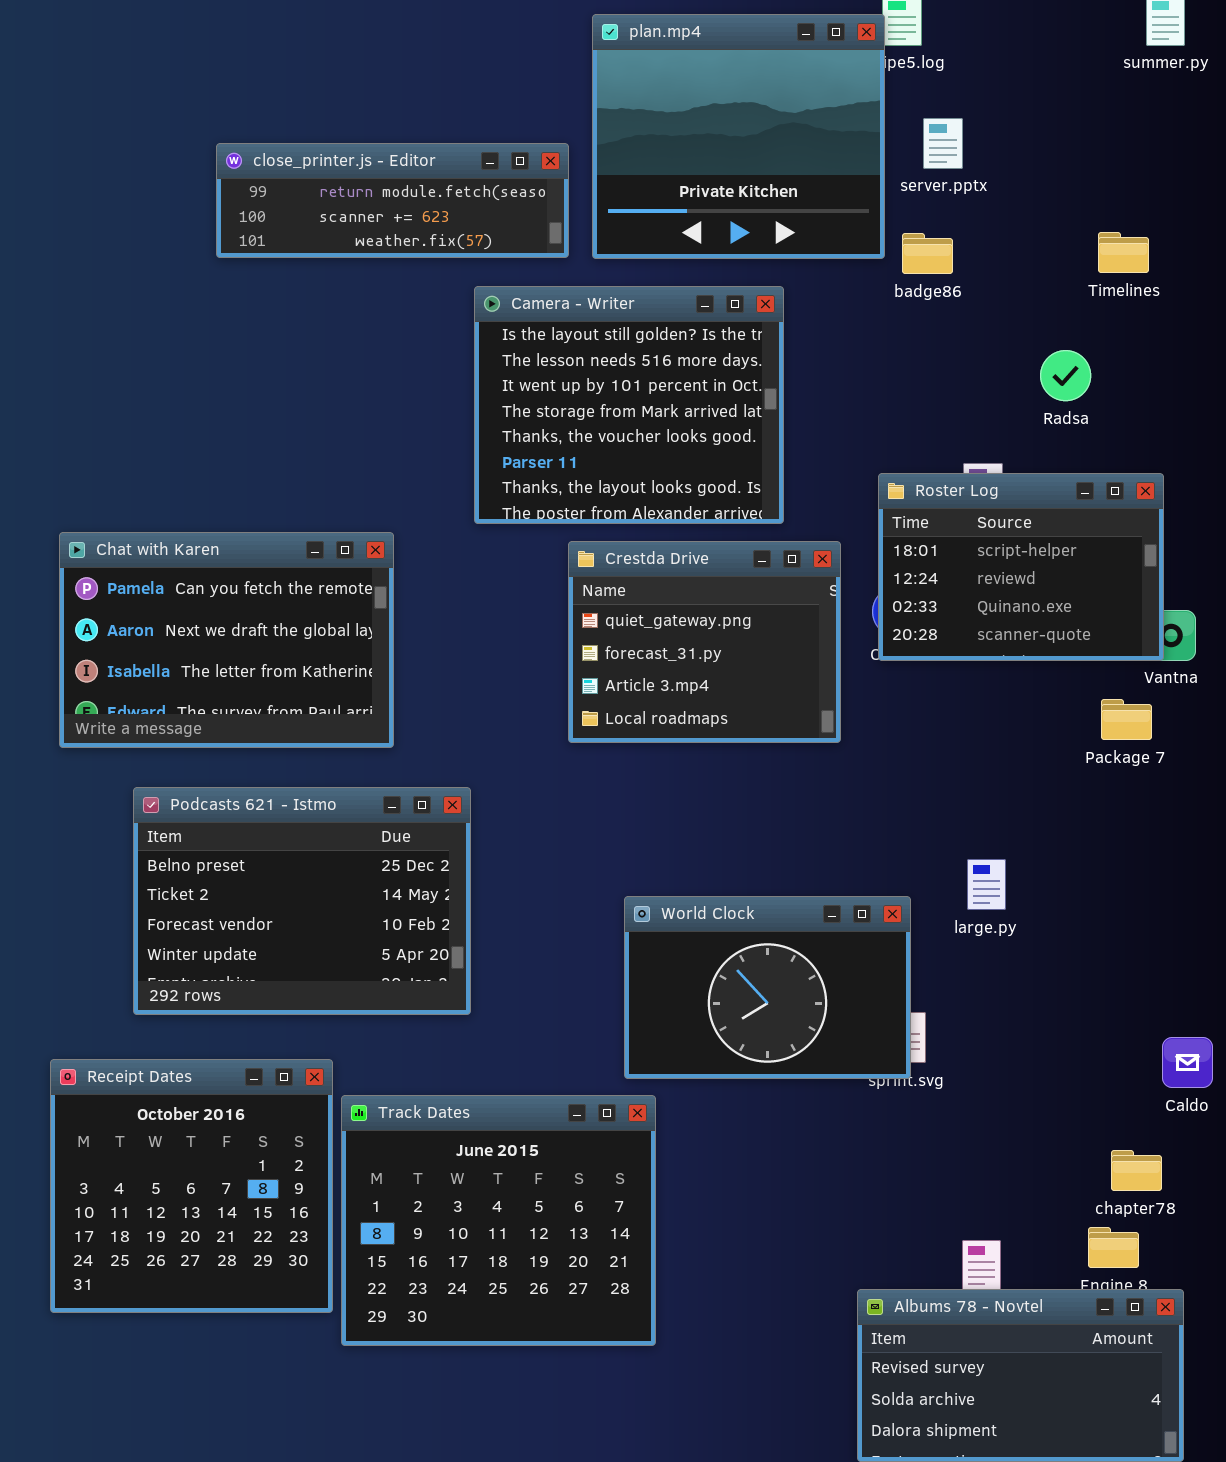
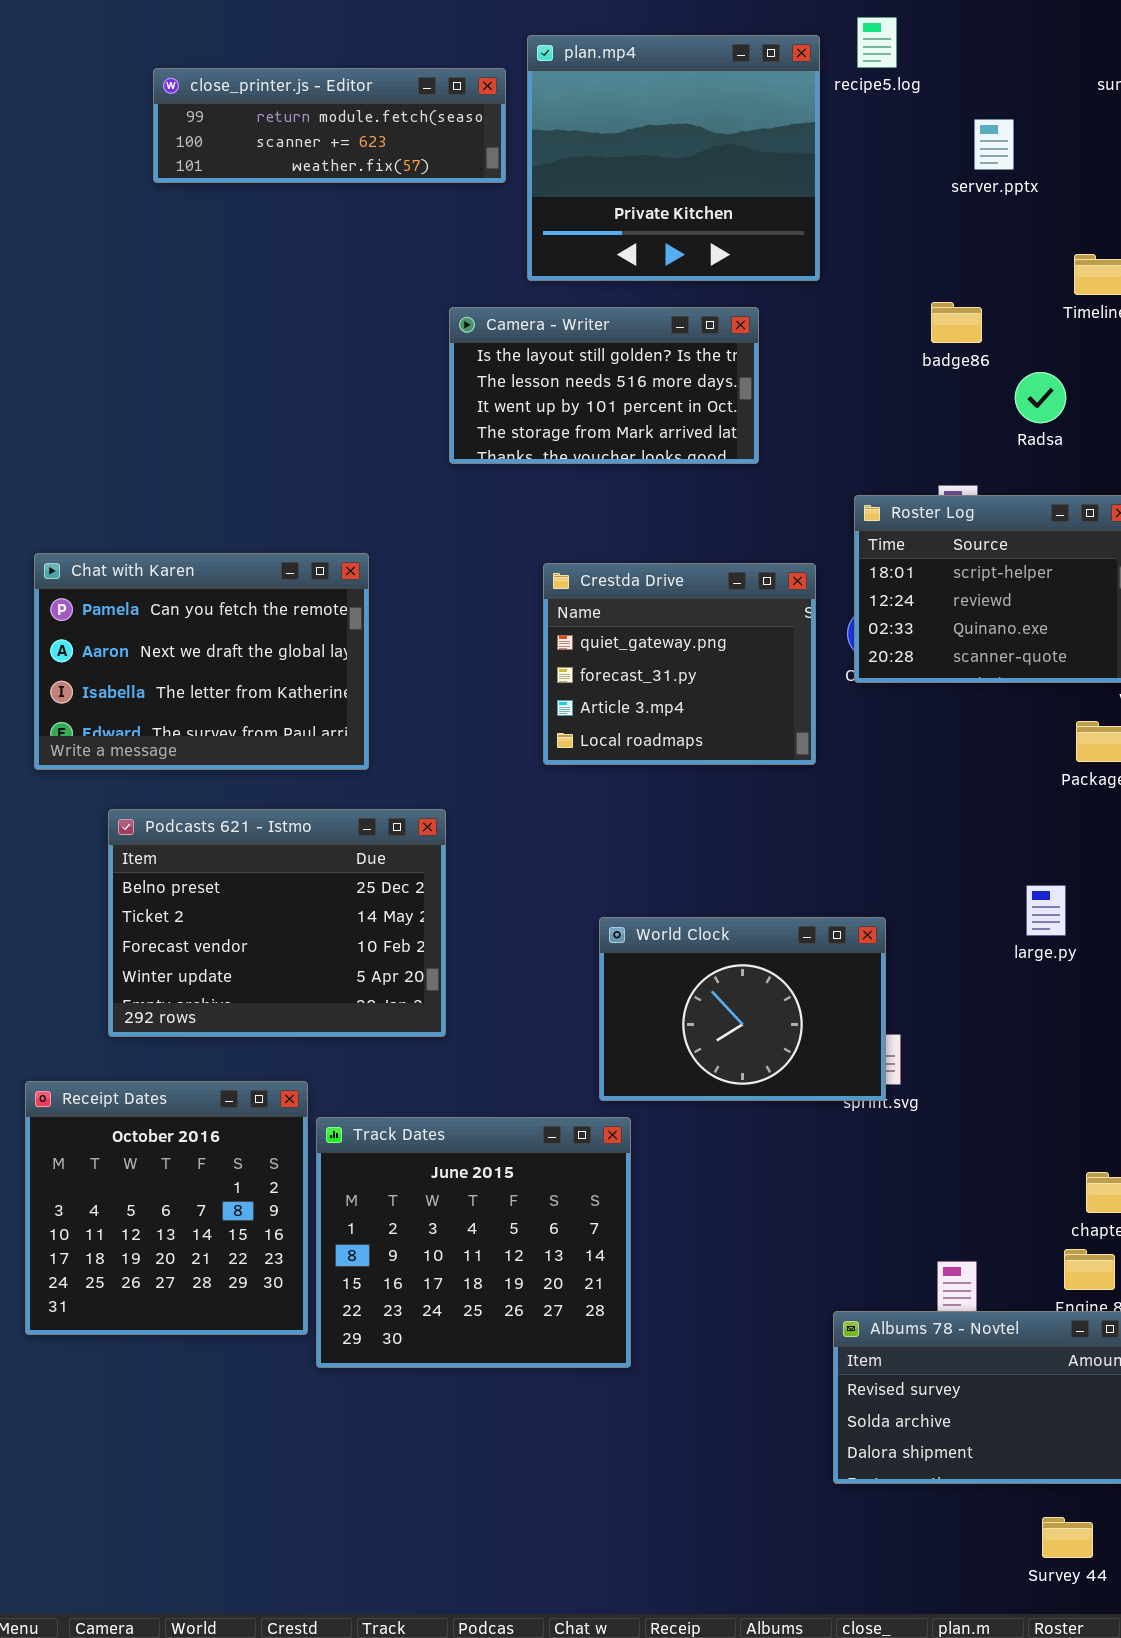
plan.mp4: [592,14,885,259] -> [527,35,820,281], moved
server.pptx: [923,118,963,169] -> [974,119,1014,170], moved
close_printer.js - Editor: [216,143,569,258] -> [153,68,506,183], moved
badge86: [902,233,953,274] -> [931,302,982,343], moved
Camera - Writer: [474,286,784,524] -> [449,307,759,464], resized
large.py: [967,859,1006,910] -> [1026,885,1066,936], moved

